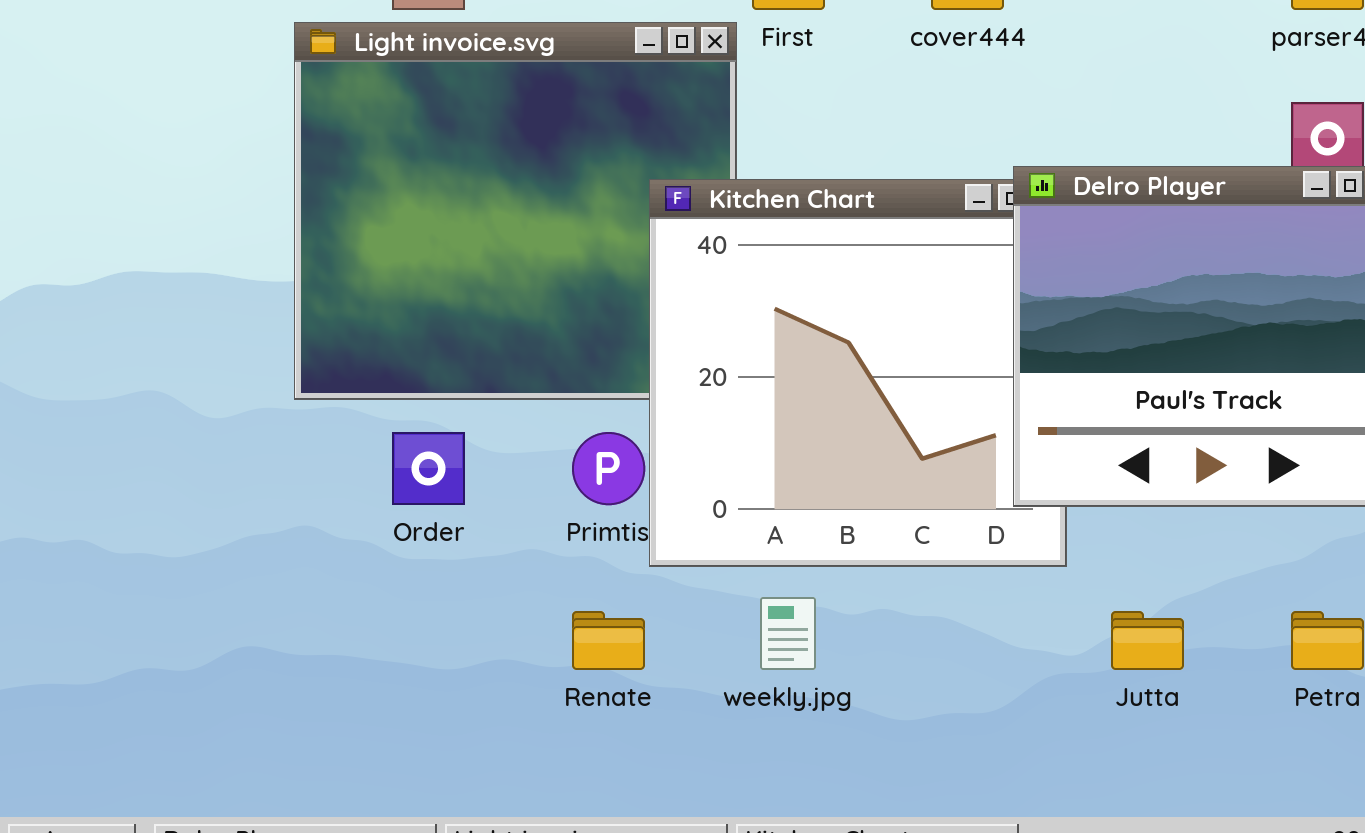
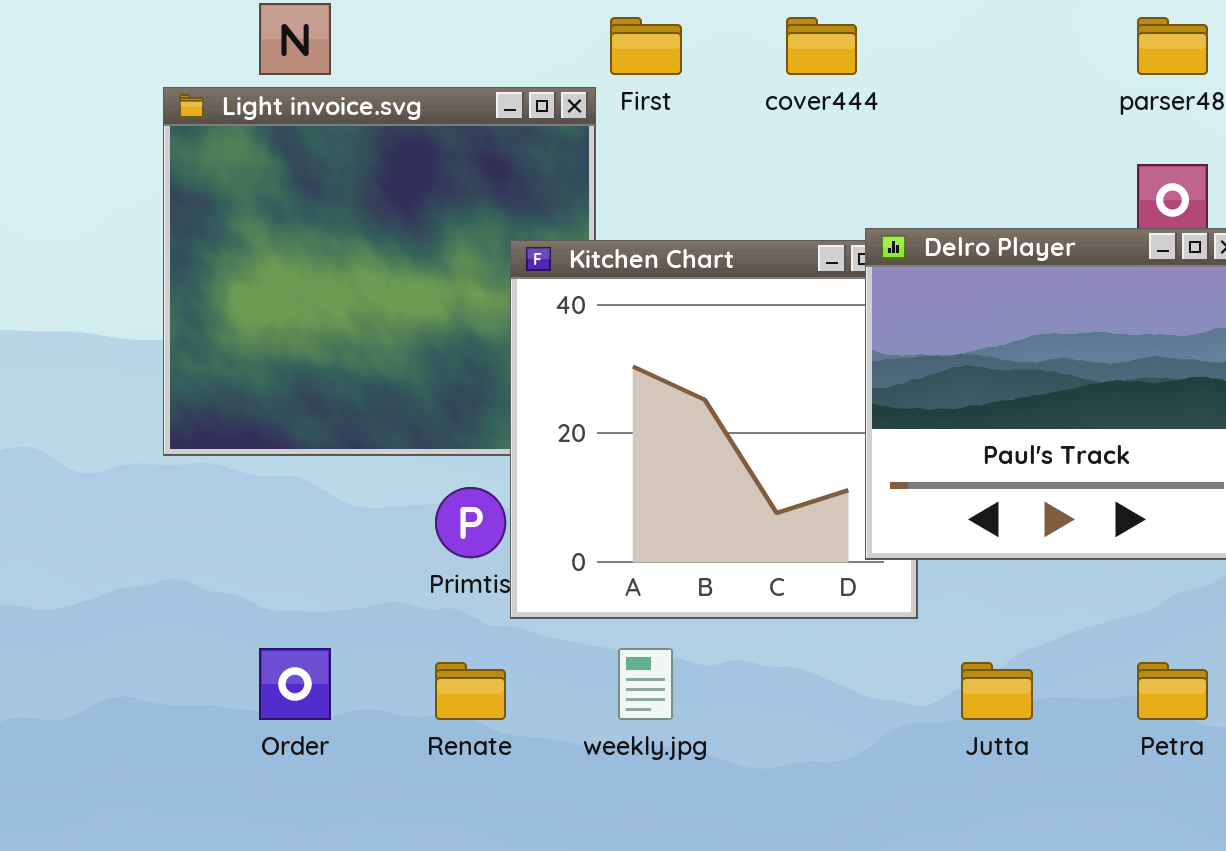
Order: [392,432,465,505] -> [259,648,331,720], moved

